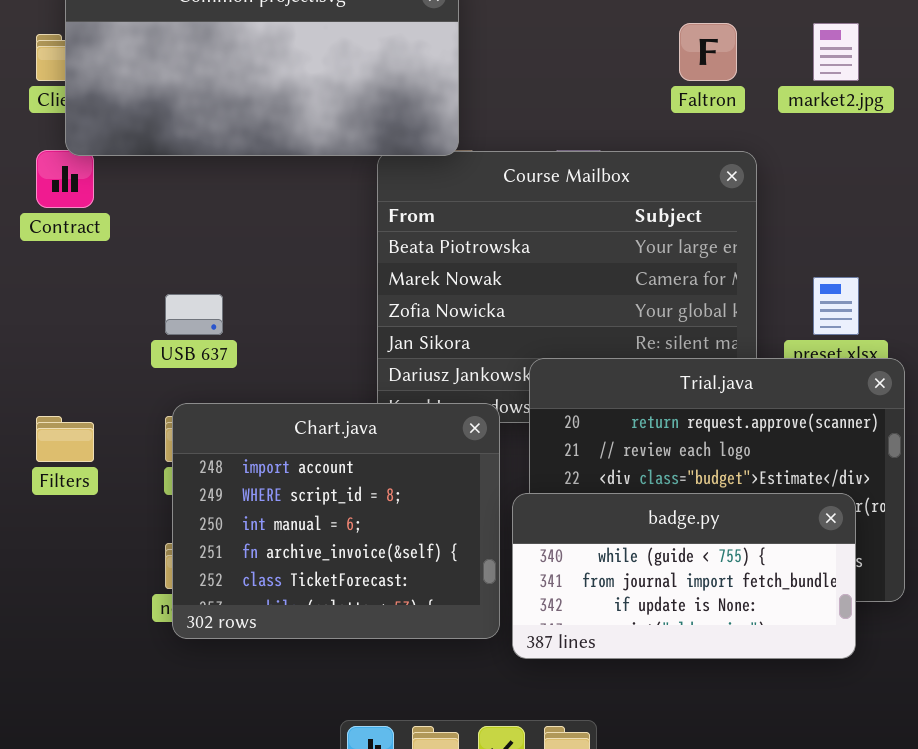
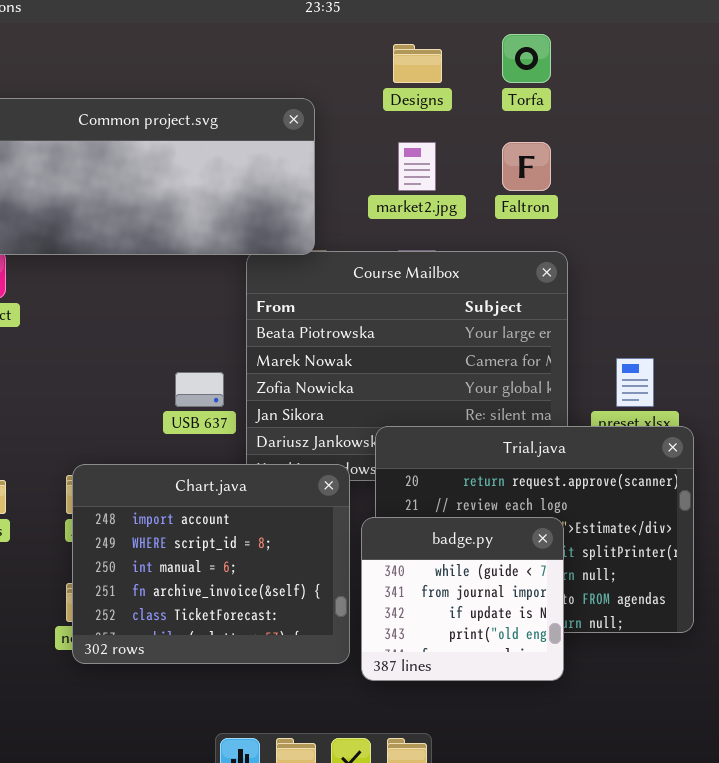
market2.jpg: [813,23,859,81] -> [398,142,436,191], moved
USB 637: [165,294,223,335] -> [175,372,224,407], moved
badge.py: [512,493,856,659] -> [361,517,564,681], resized

